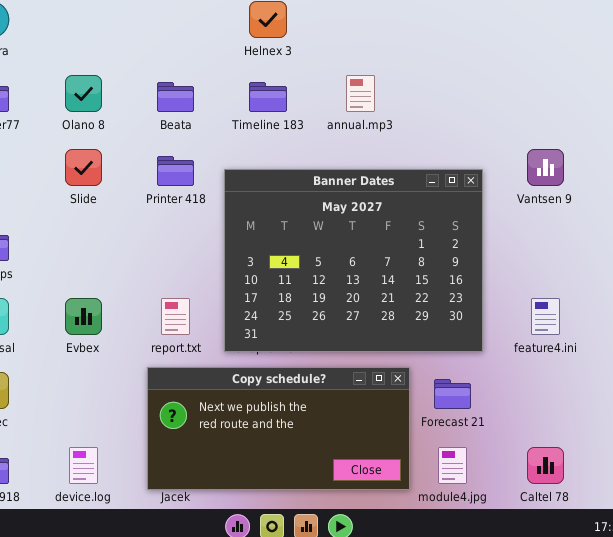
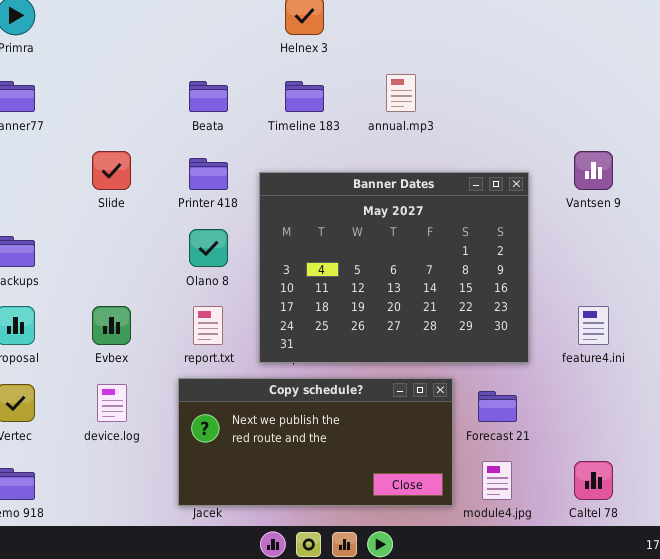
Olano 8: [65,75,102,112] -> [189,229,228,267], moved
device.log: [69,447,98,484] -> [97,384,127,422], moved

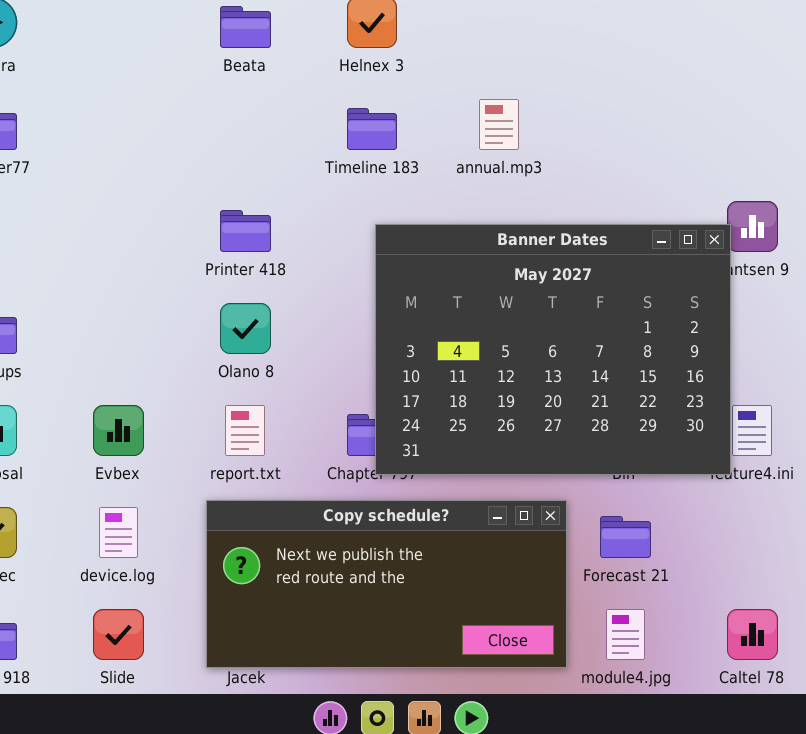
Beata: [189,81,228,112] -> [220,6,271,48], moved
Slide: [92,151,131,190] -> [93,609,144,660], moved
Banner Dates: [259,172,529,363] -> [375,224,731,475], moved

